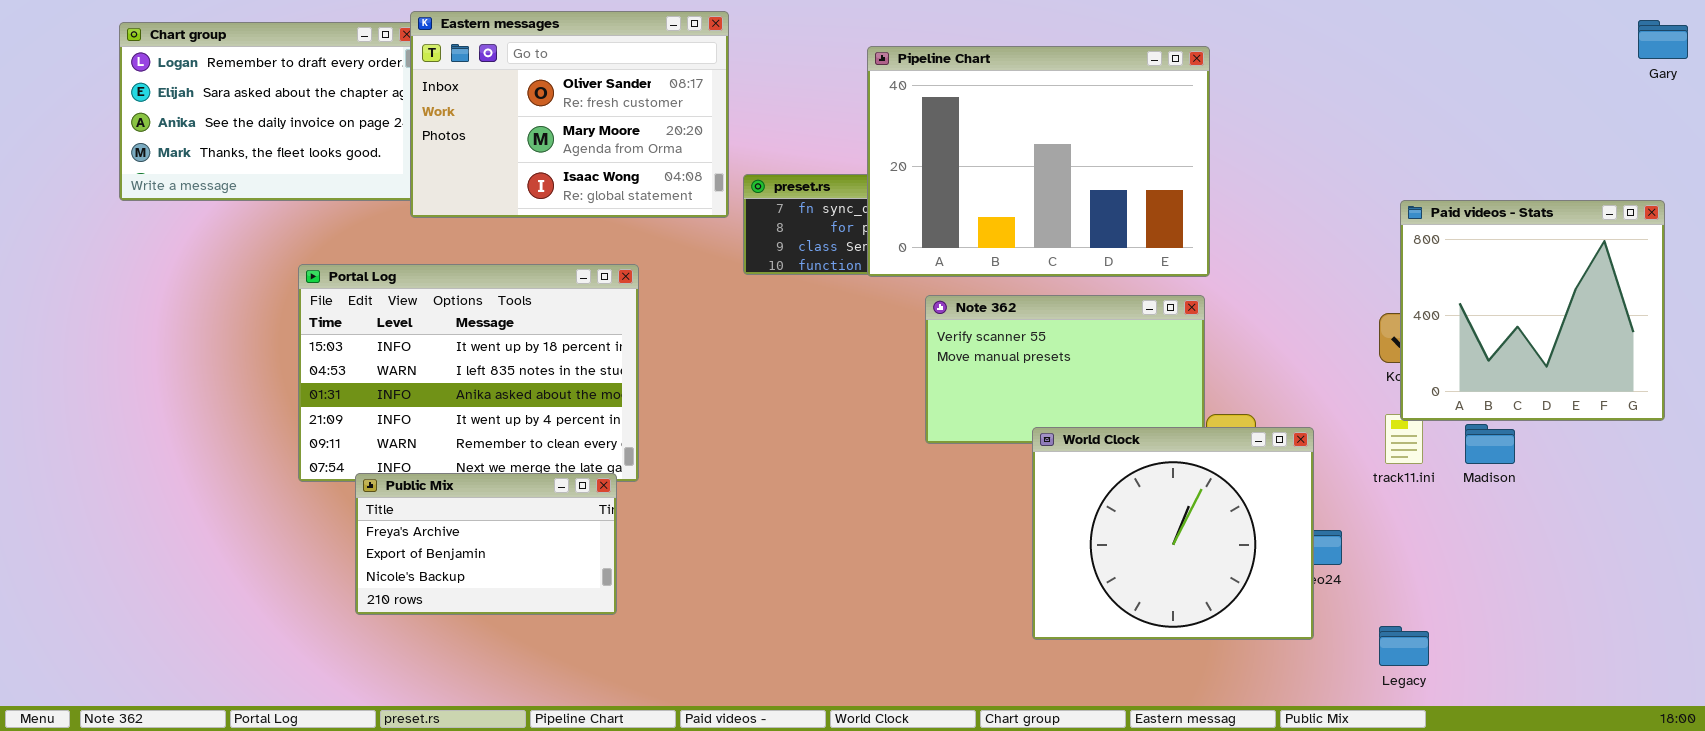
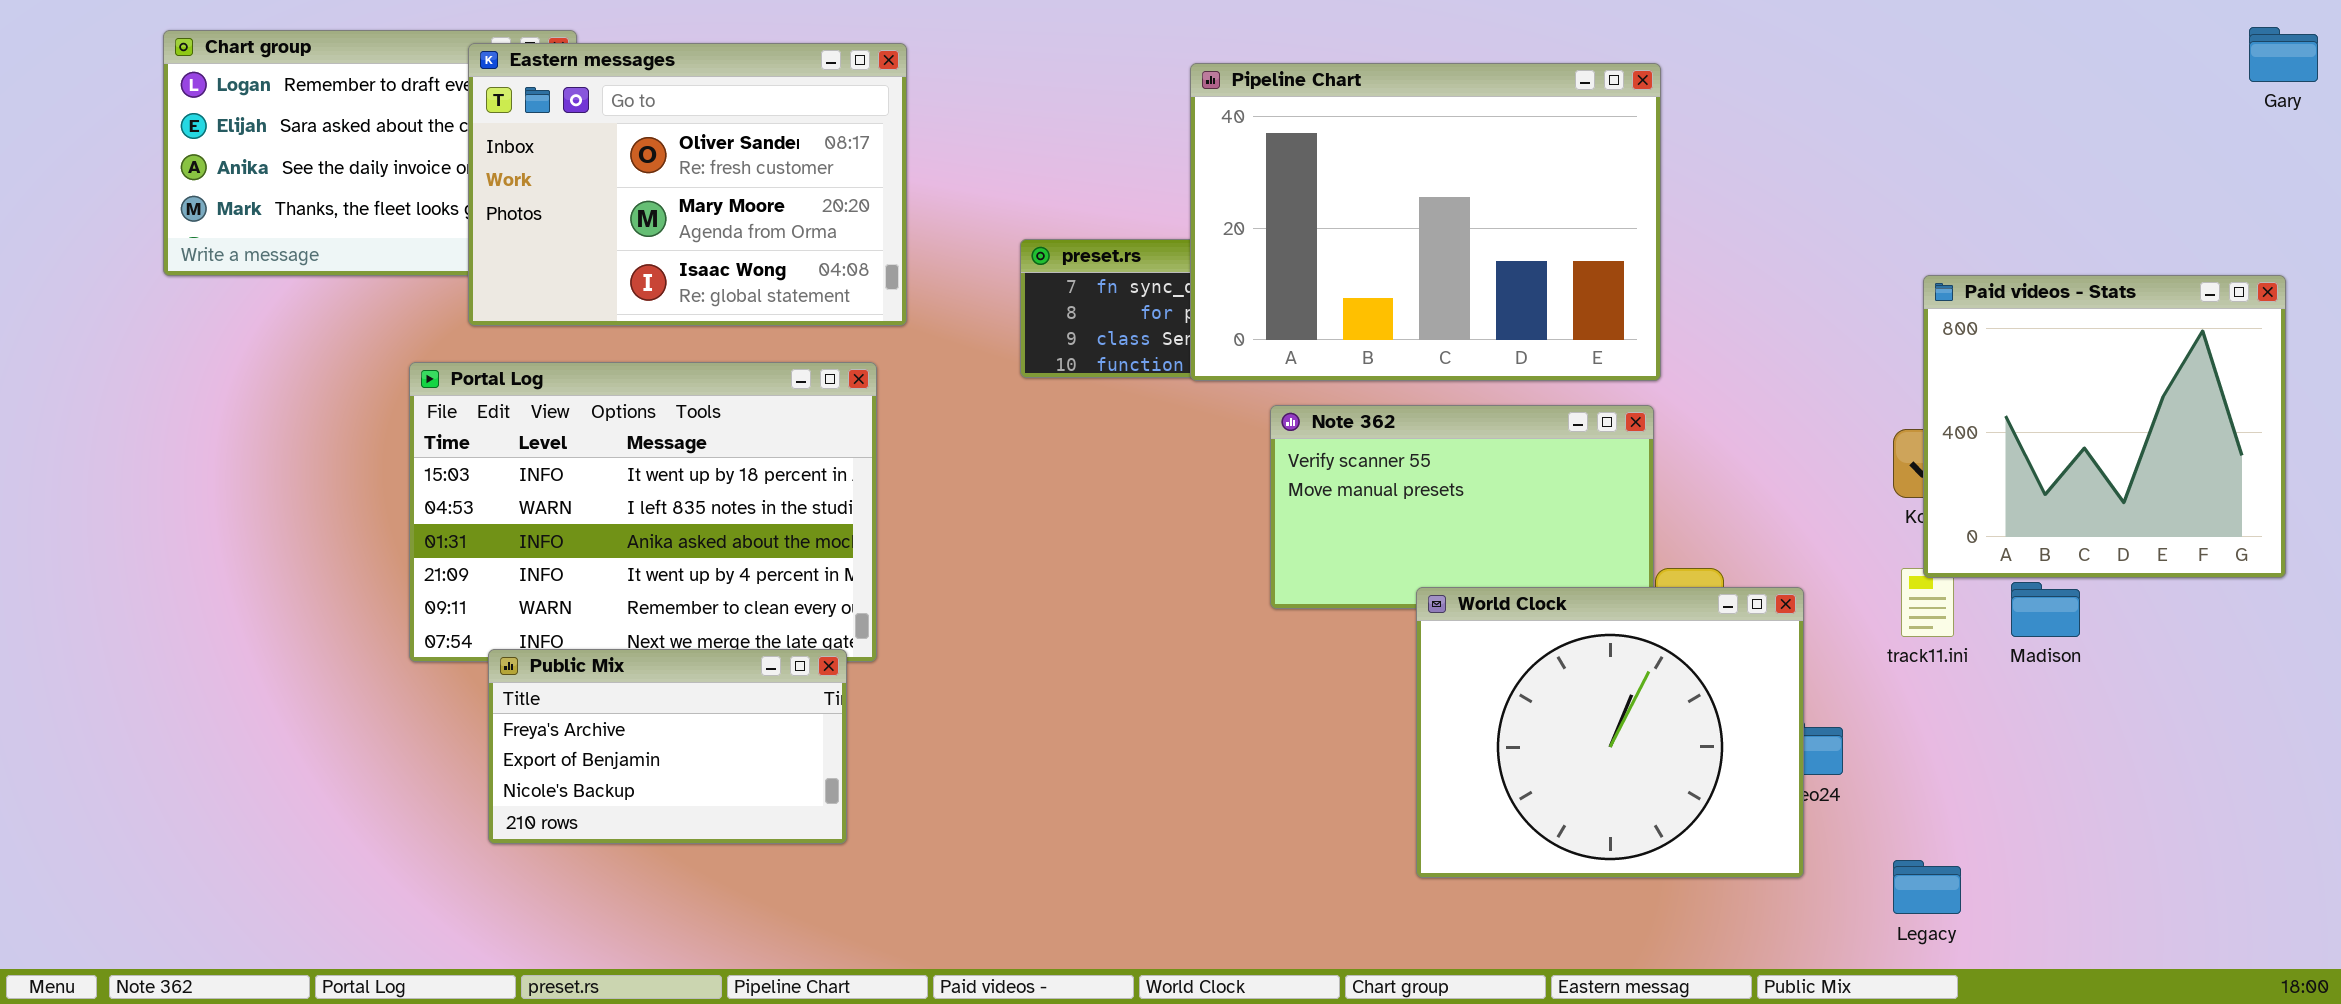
Eastern messages: [410,11,729,218] -> [468,43,907,326], moved

